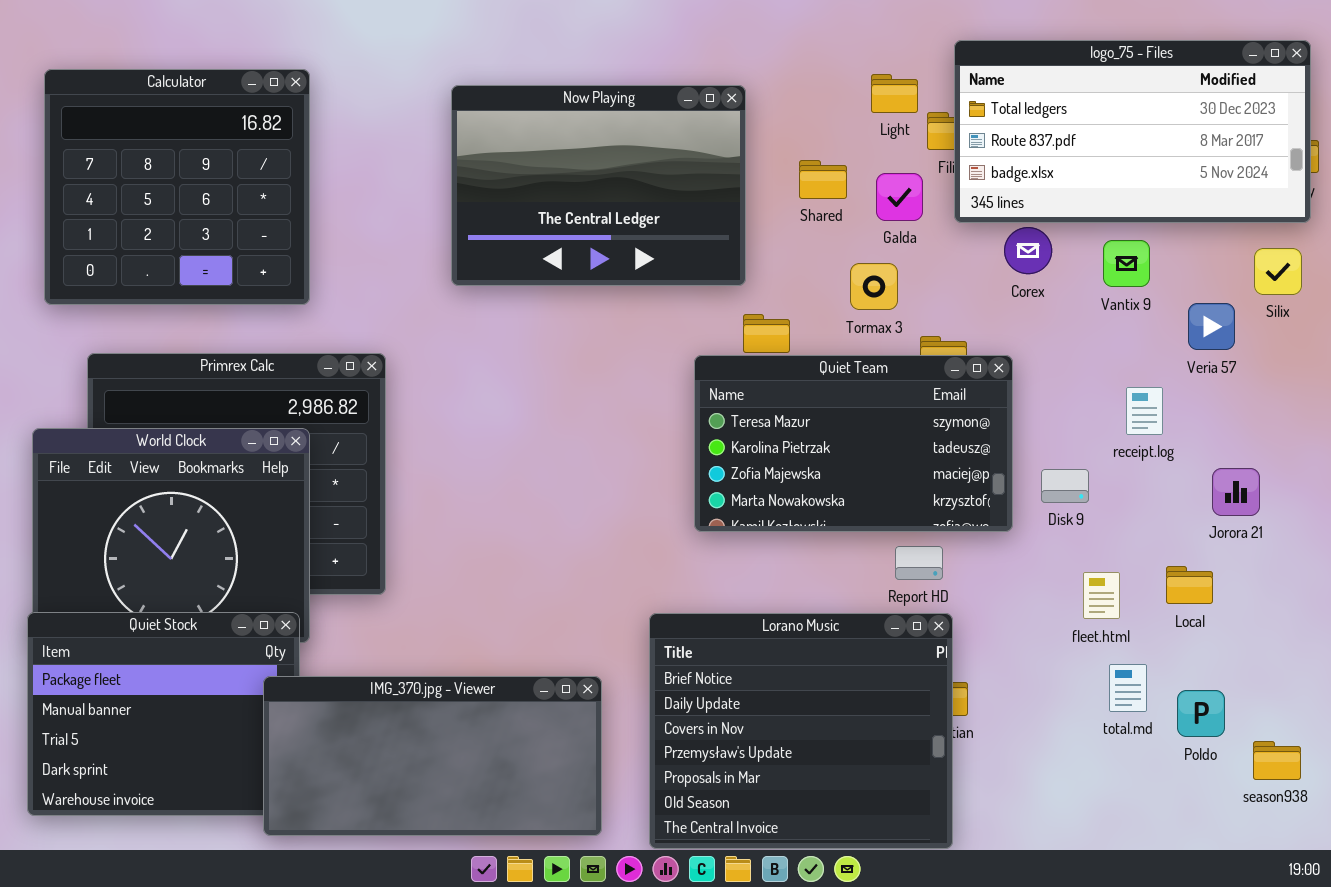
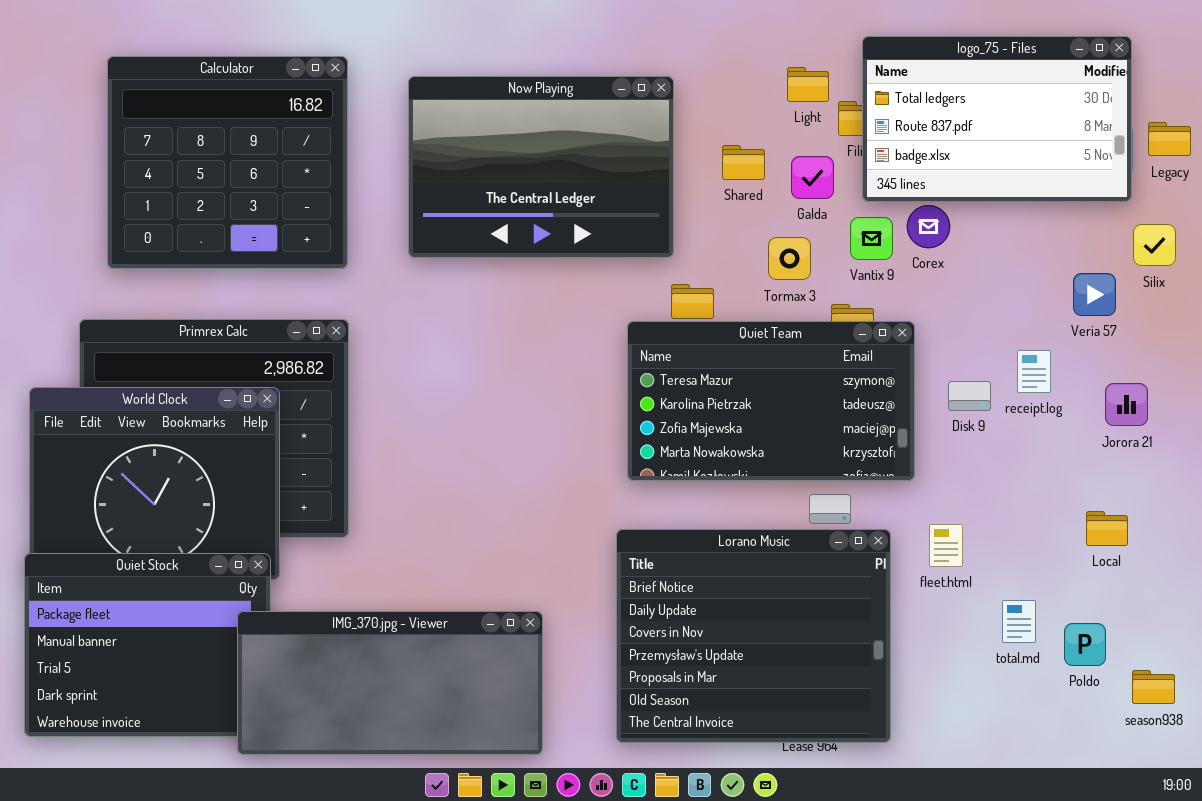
logo_75 - Files: [954,40,1311,223] -> [862,36,1132,202], resized
Calculator: [44,69,310,305] -> [107,56,348,269], moved
Vantix 9: [1103,240,1150,287] -> [850,217,893,260], moved
Jorora 21: [1212,468,1260,516] -> [1105,383,1148,426], moved
Disk 9: [1041,469,1089,503] -> [948,381,991,411], moved
Local: [1166,566,1213,604] -> [1086,511,1128,546], moved
fleet.html: [1083,572,1120,619] -> [929,524,963,567], moved
Lorano Music: [649,613,953,849] -> [616,529,891,743], moved

